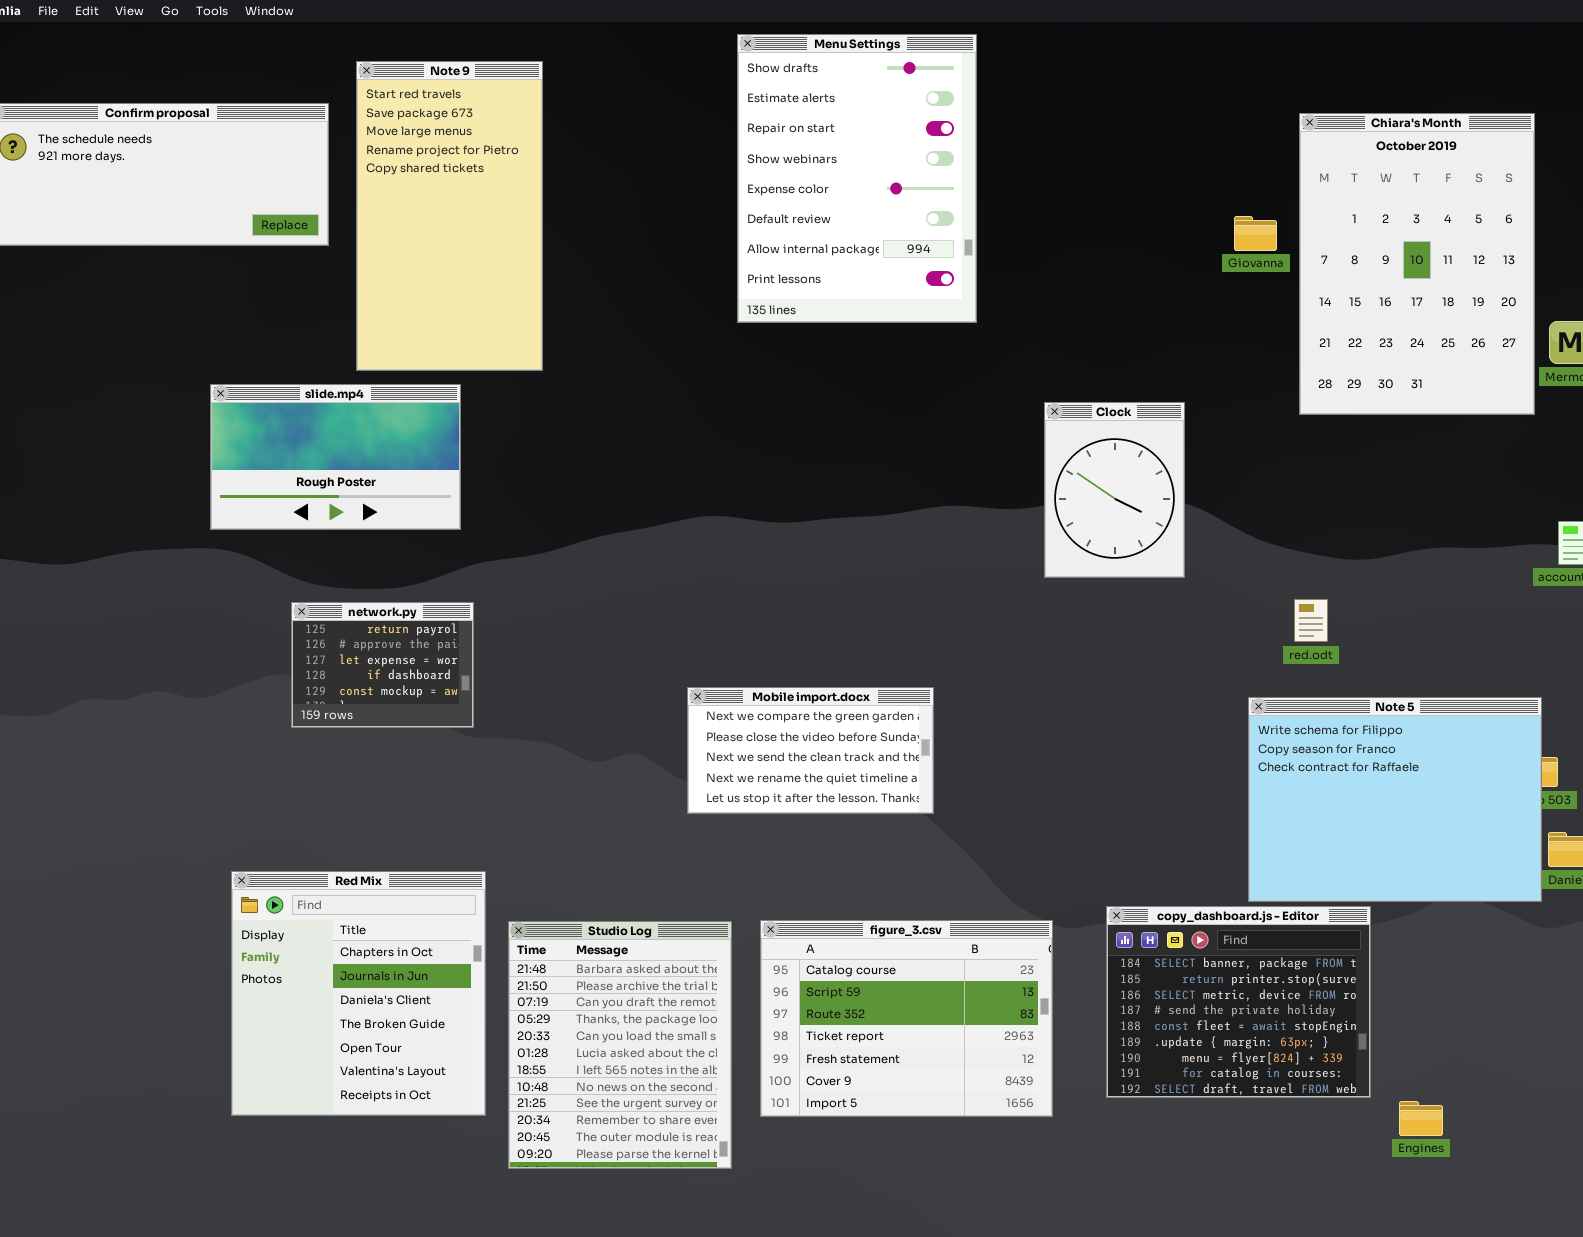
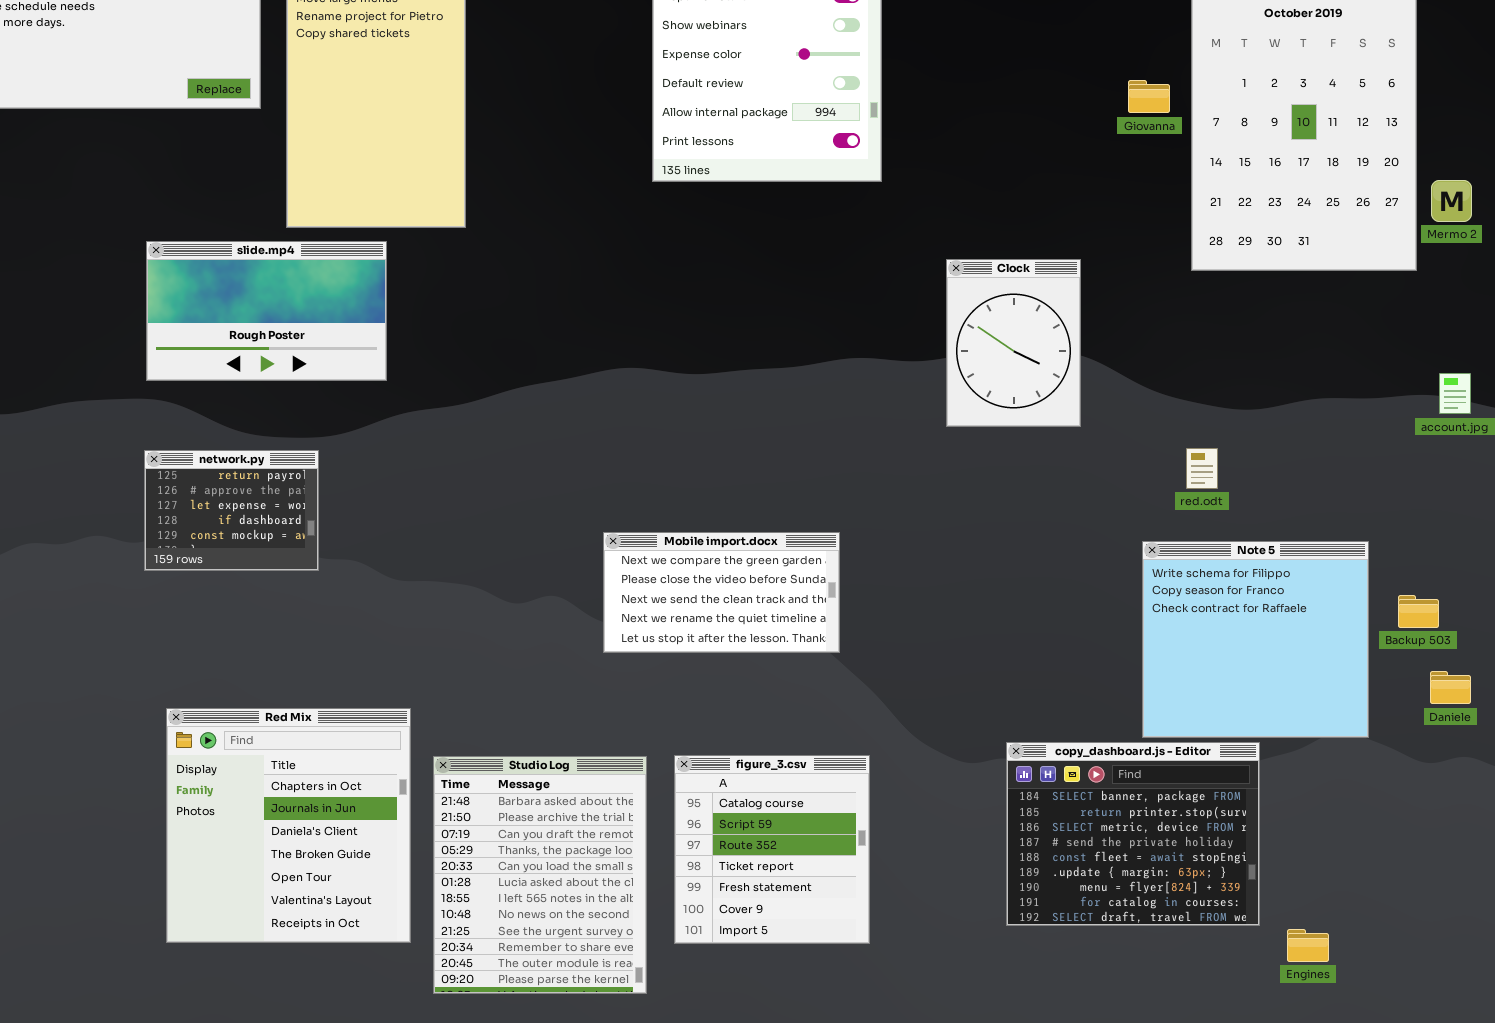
network.py: [291,602,474,728] -> [144,450,319,571], moved
Note 5: [1248,697,1542,902] -> [1142,541,1369,738], resized
figure_3.csv: [760,920,1053,1117] -> [674,755,870,944], resized

